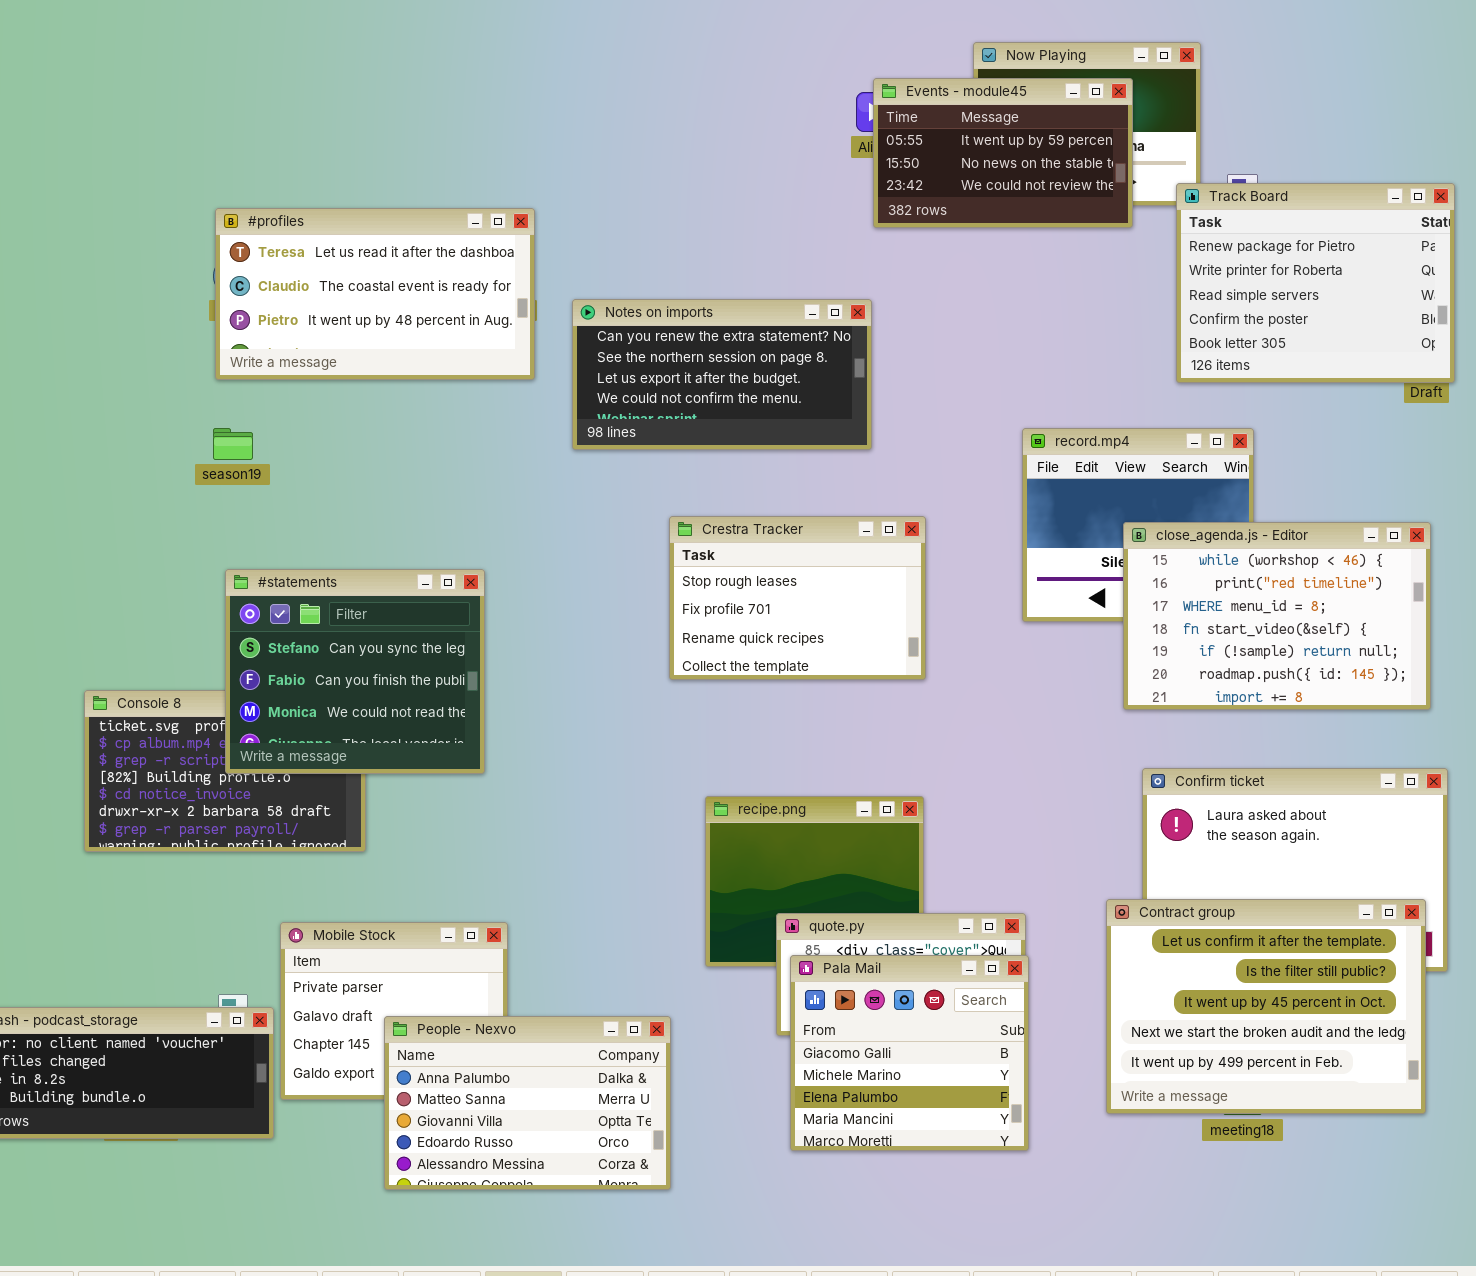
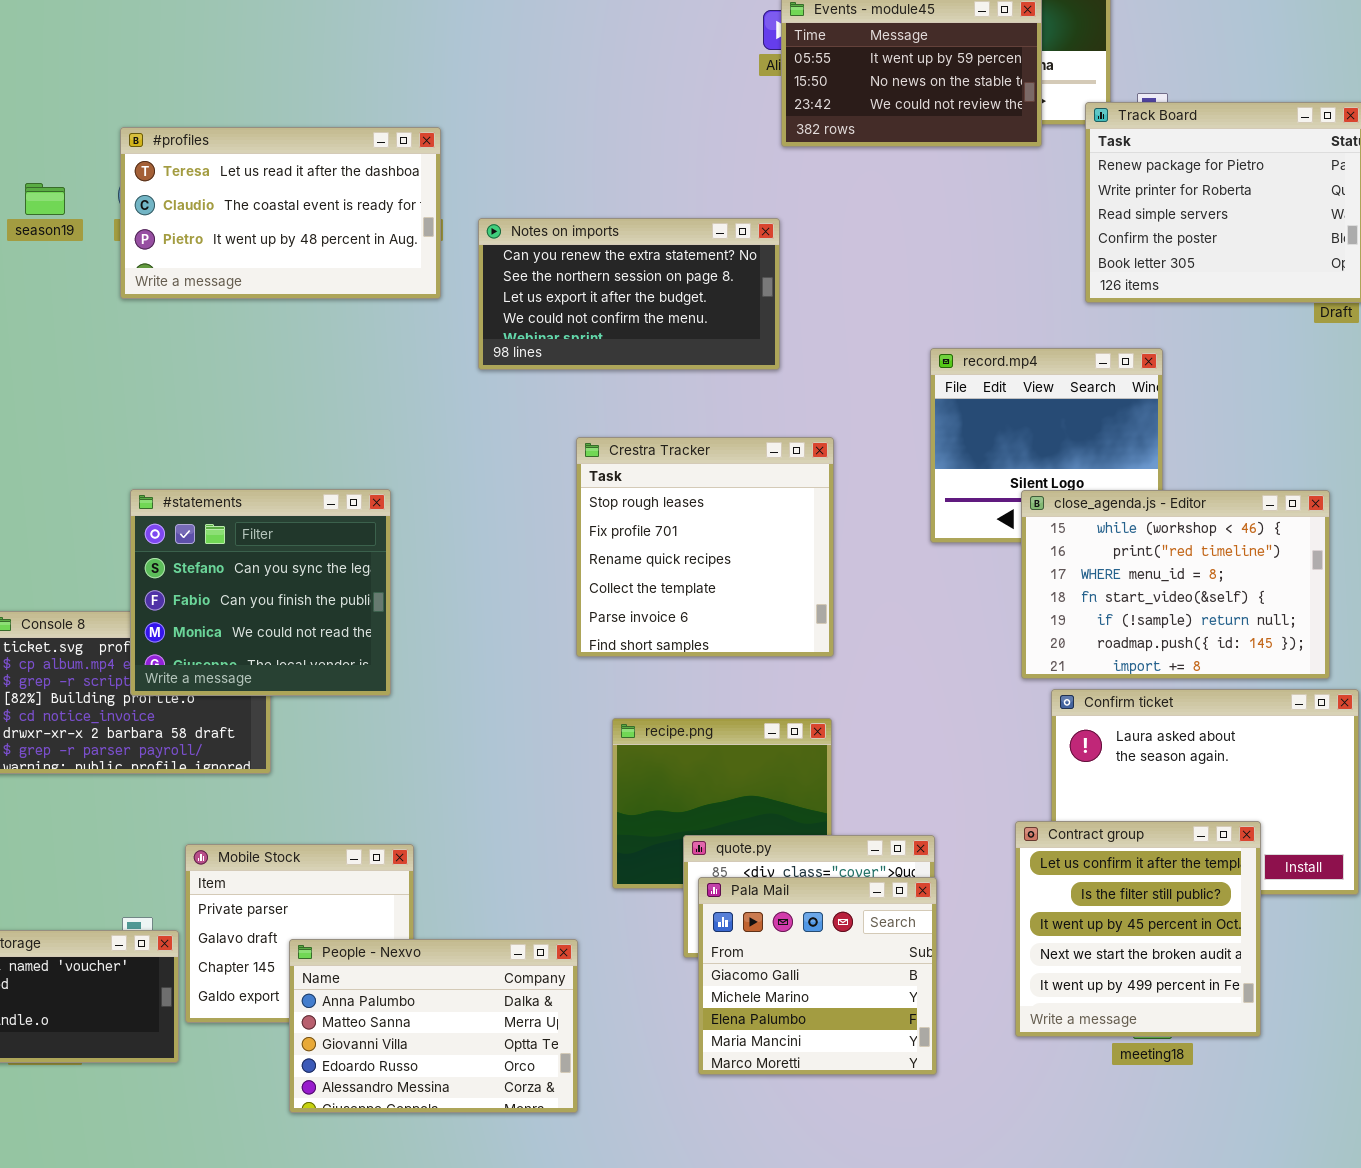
season19: [213,428,253,460] -> [25,183,65,215], moved
Crestra Tracker: [669,516,926,680] -> [576,437,834,657], resized
close_agenda.js - Editor: [1123,522,1431,710] -> [1021,490,1330,679], moved
Contract group: [1106,899,1426,1114] -> [1015,821,1261,1037], resized

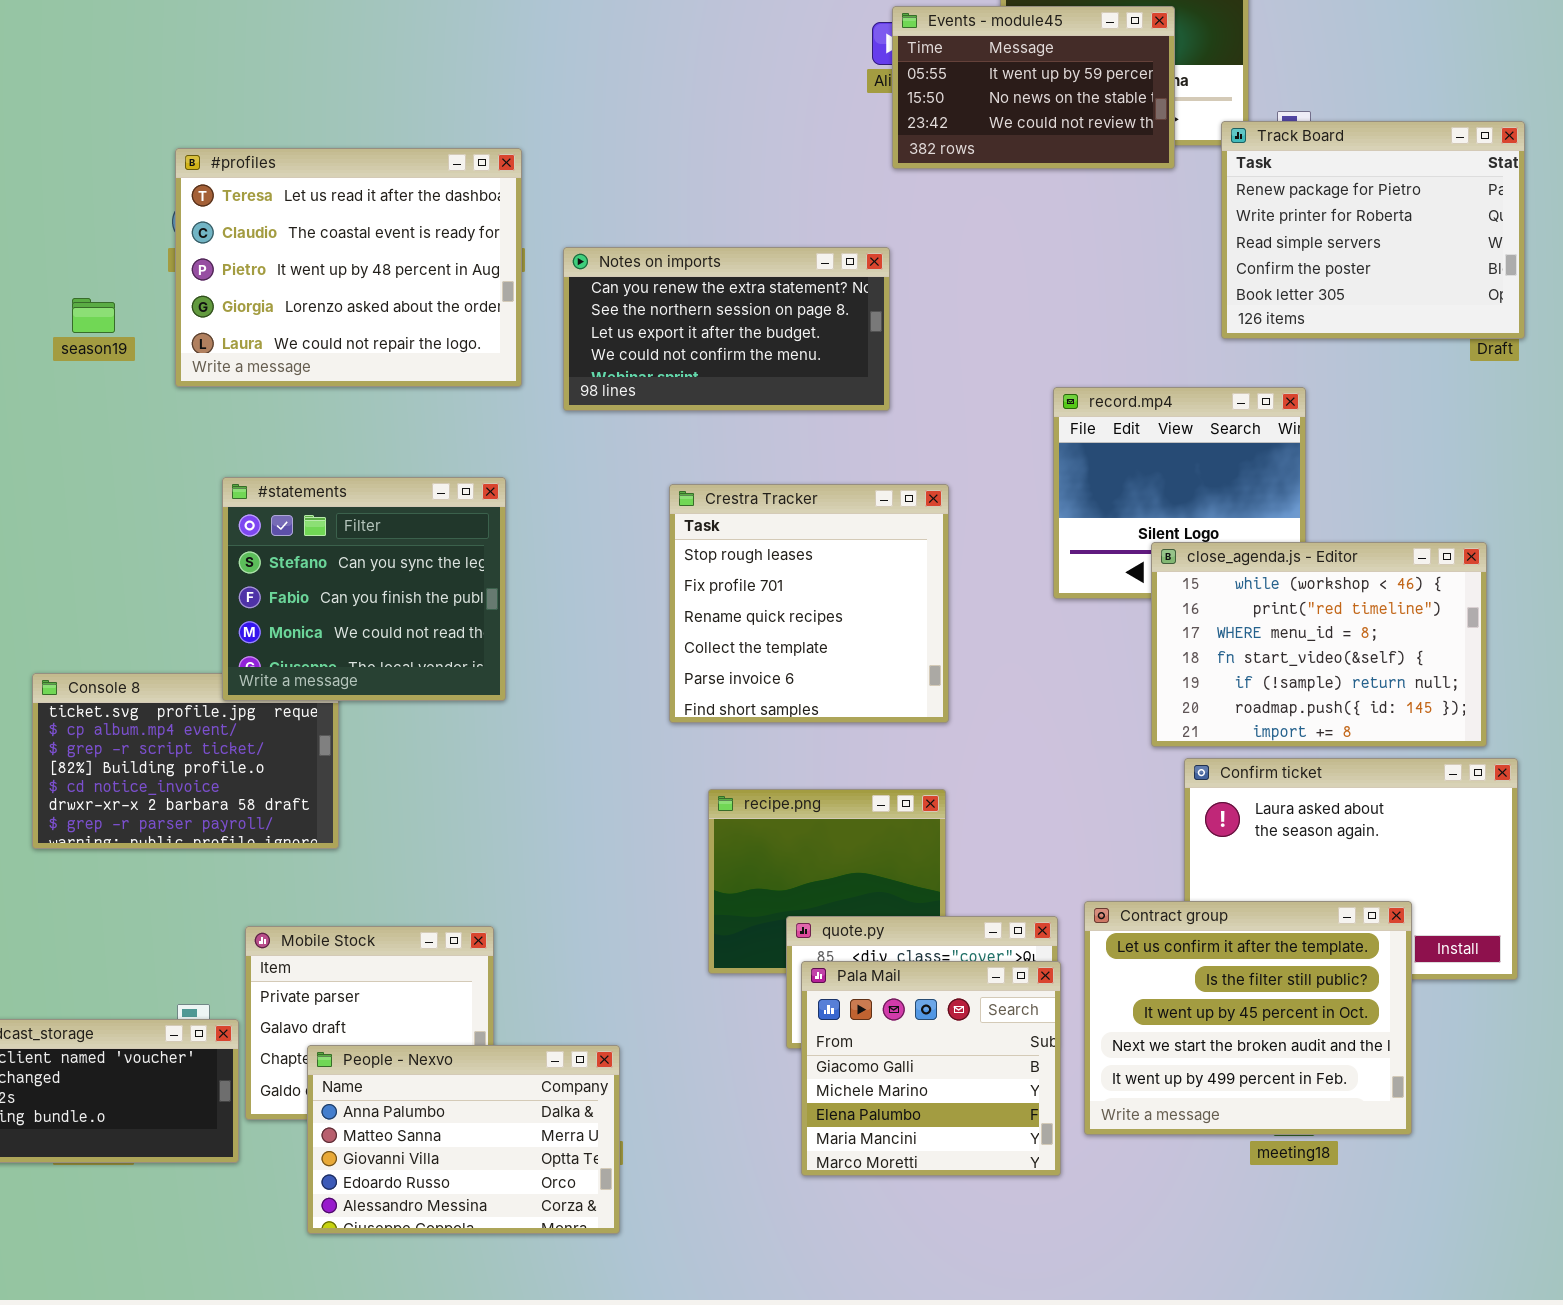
#profiles: [120,127,441,299] -> [175,148,522,387], resized
season19: [25,183,65,215] -> [72,298,115,333], moved
#statements: [130,489,391,696] -> [222,477,506,701], moved
Contract group: [1015,821,1261,1037] -> [1084,901,1412,1135], resized
People - Nexvo: [289,939,578,1113] -> [307,1045,620,1234], moved

